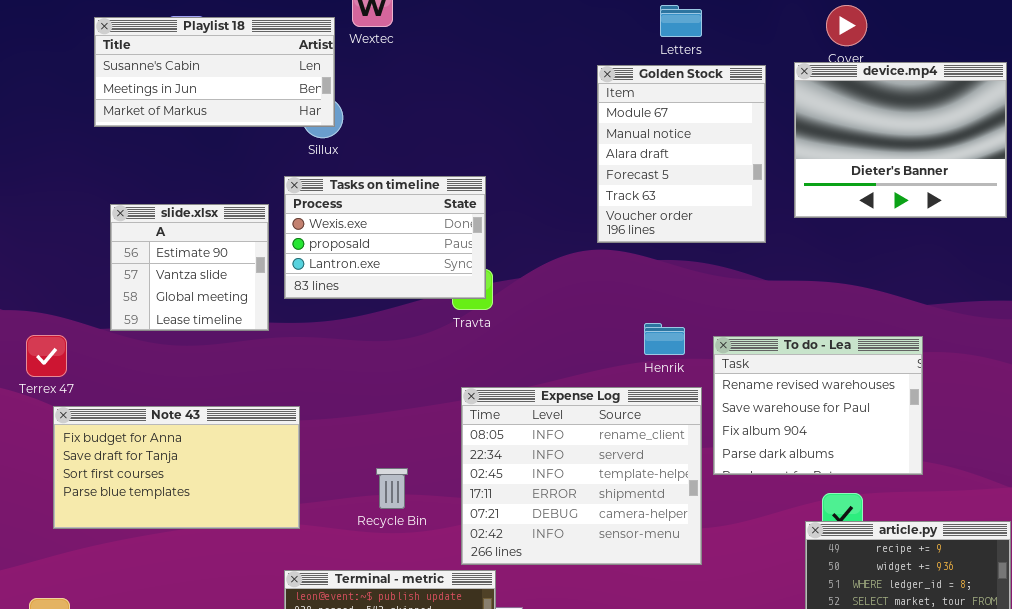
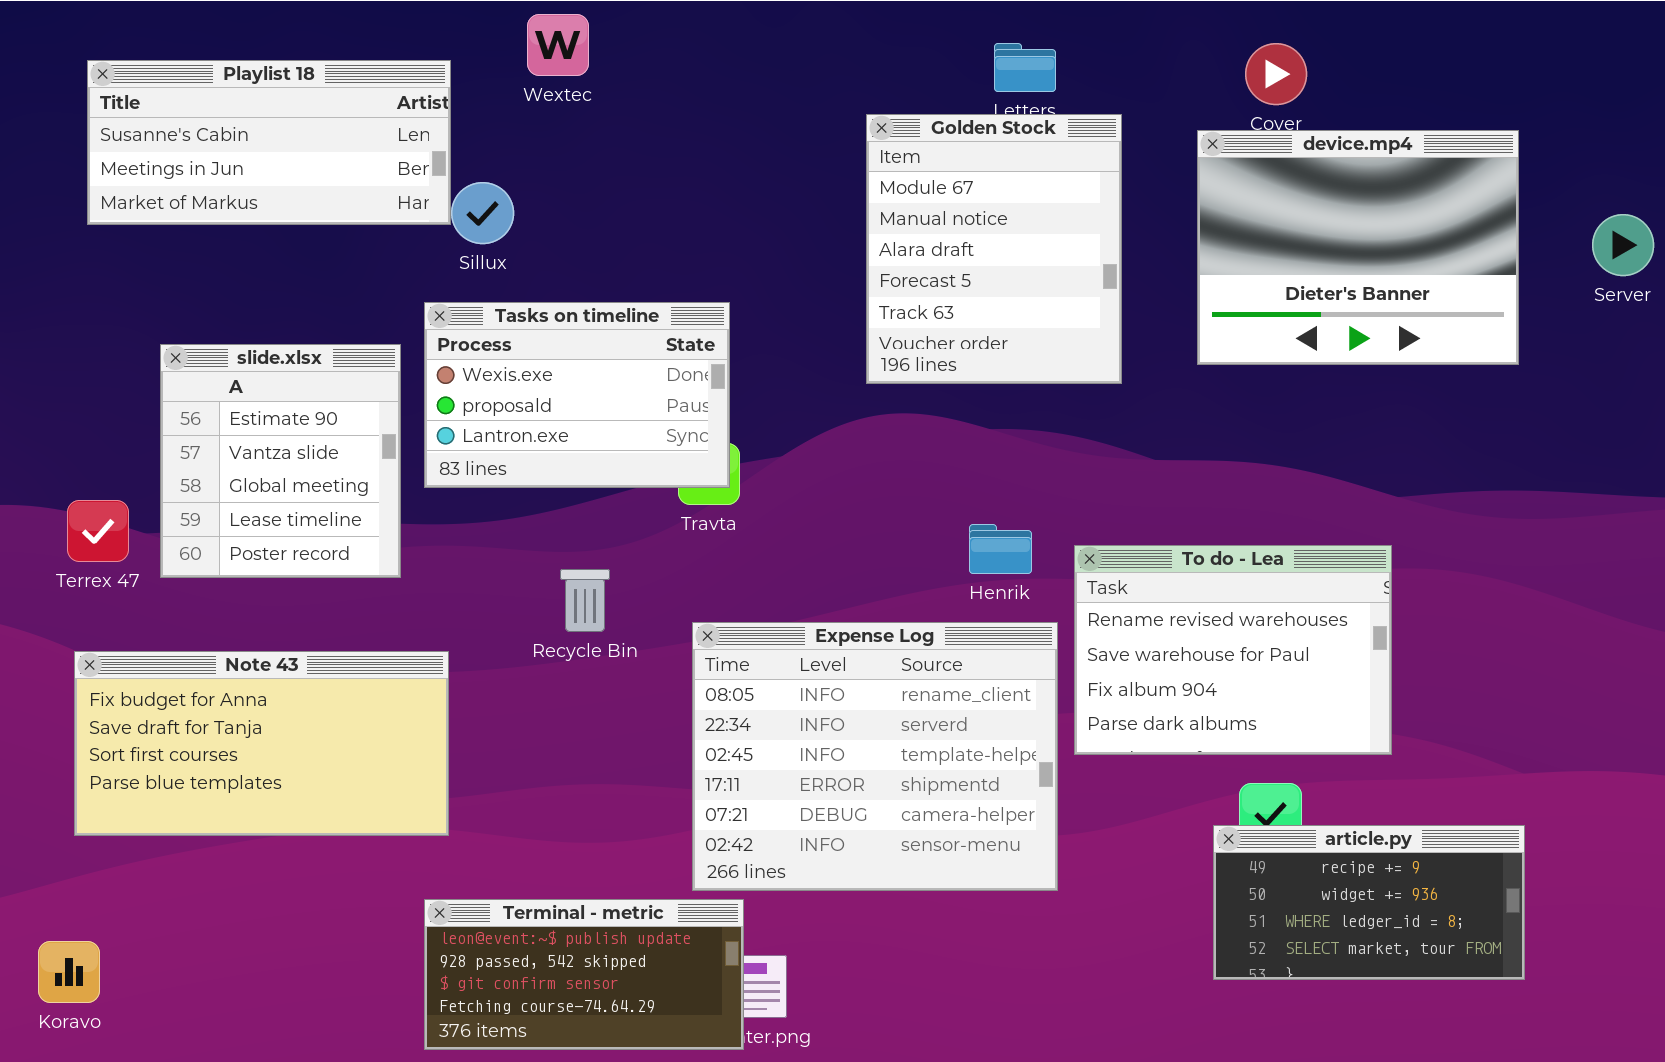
Playlist 18: [94,17,335,127] -> [87,60,451,225], moved
Golden Stock: [597,65,766,243] -> [866,114,1122,384], moved
slide.xlsx: [110,204,269,331] -> [160,344,401,578], resized
Terrex 47: [26,335,67,377] -> [67,500,129,562], moved
Recycle Bin: [376,468,408,509] -> [560,569,610,632], moved

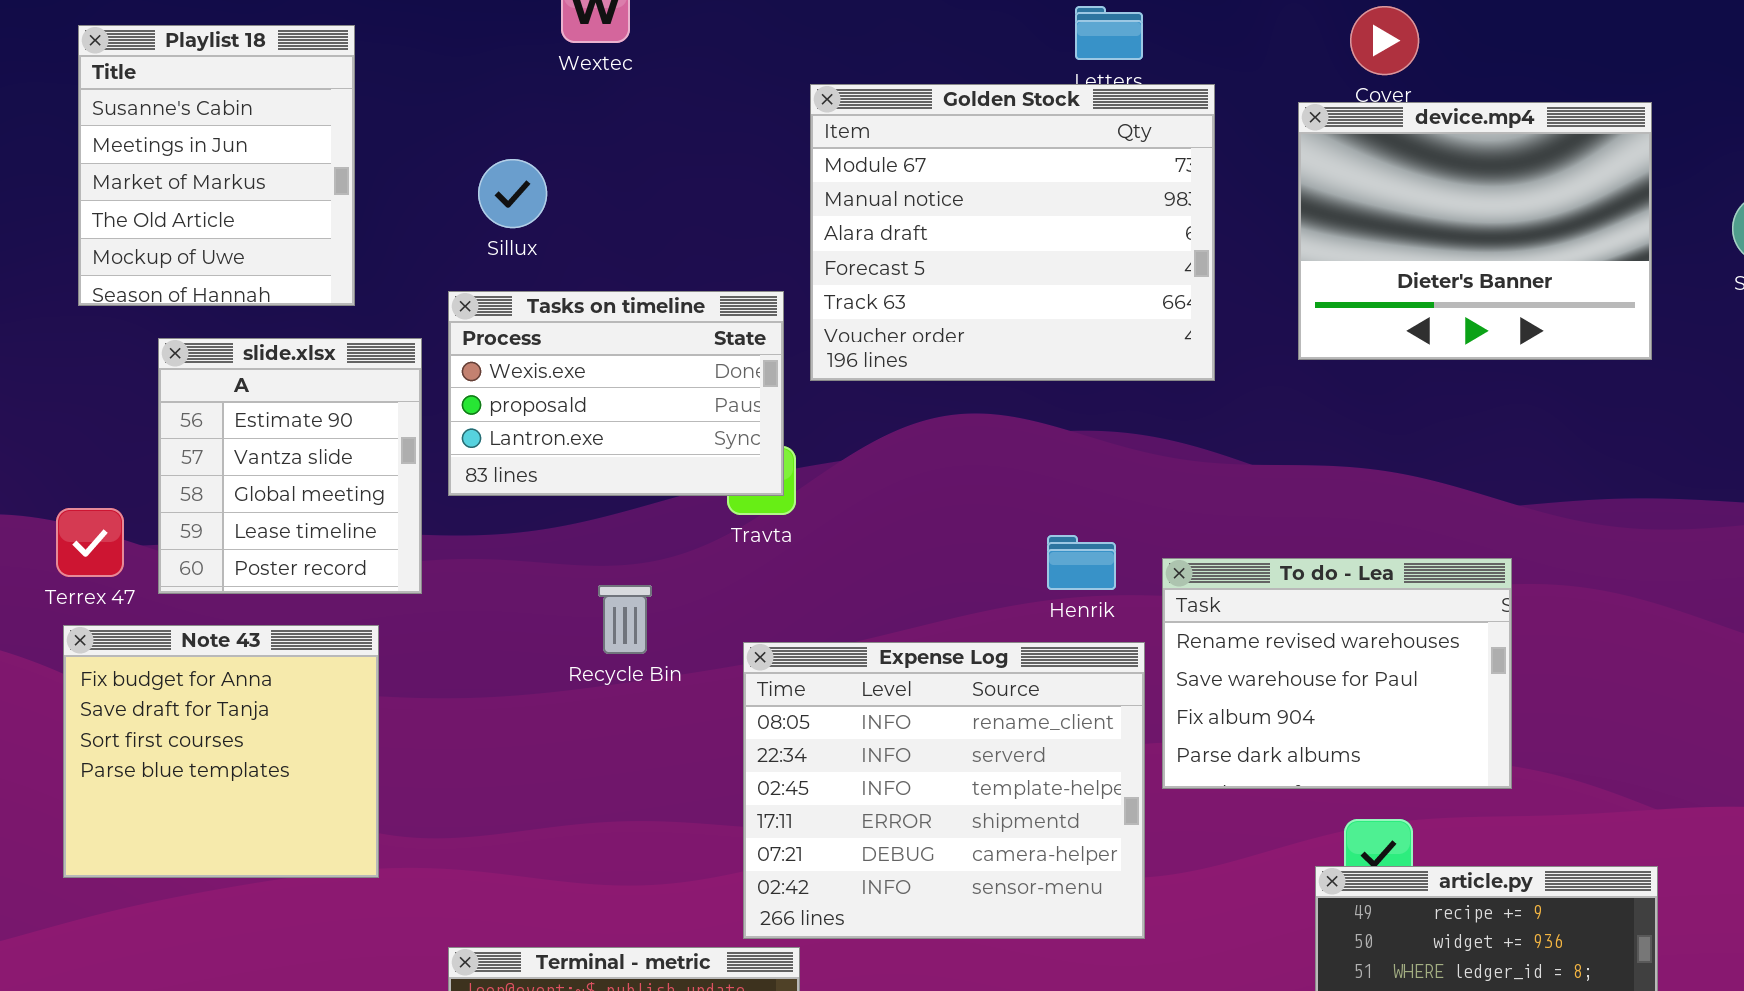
Playlist 18: [87,60,451,225] -> [78,25,355,306], resized
Golden Stock: [866,114,1122,384] -> [810,84,1215,381], resized
Note 43: [74,651,449,836] -> [63,625,379,878], resized

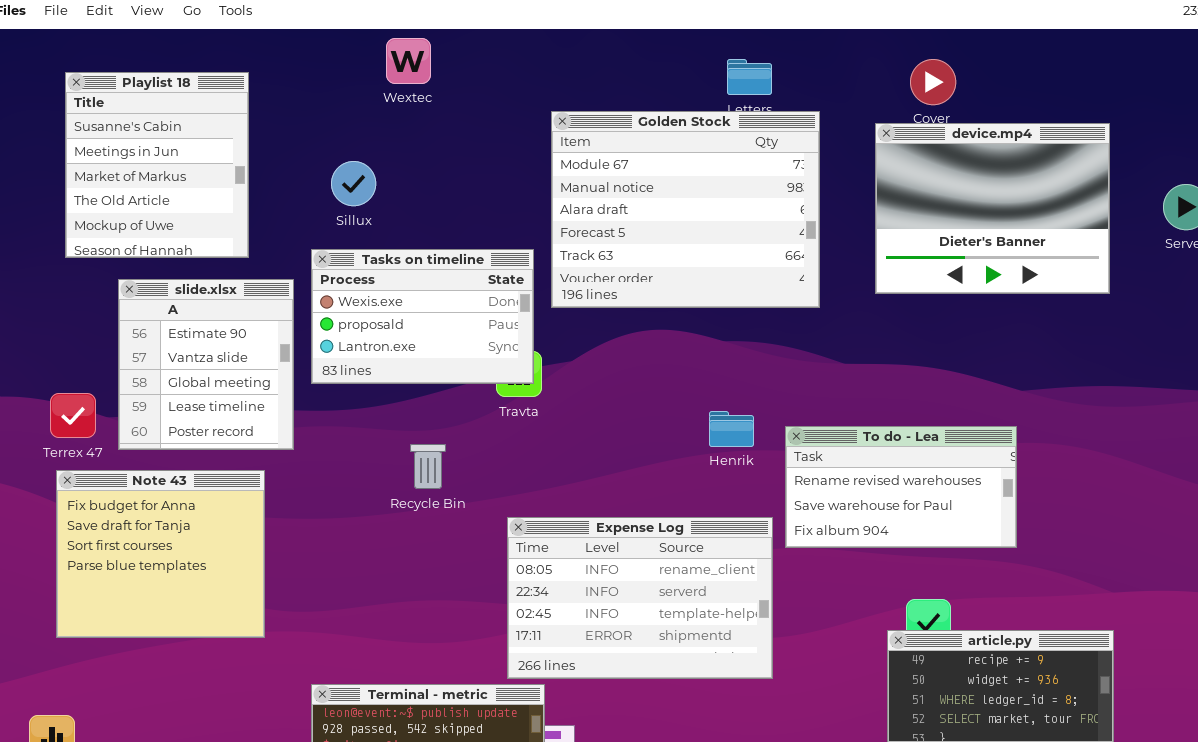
To do - Lea: [1162,558,1512,789] -> [785,426,1017,548], resized
Expense Log: [743,642,1145,939] -> [507,517,773,679], resized

